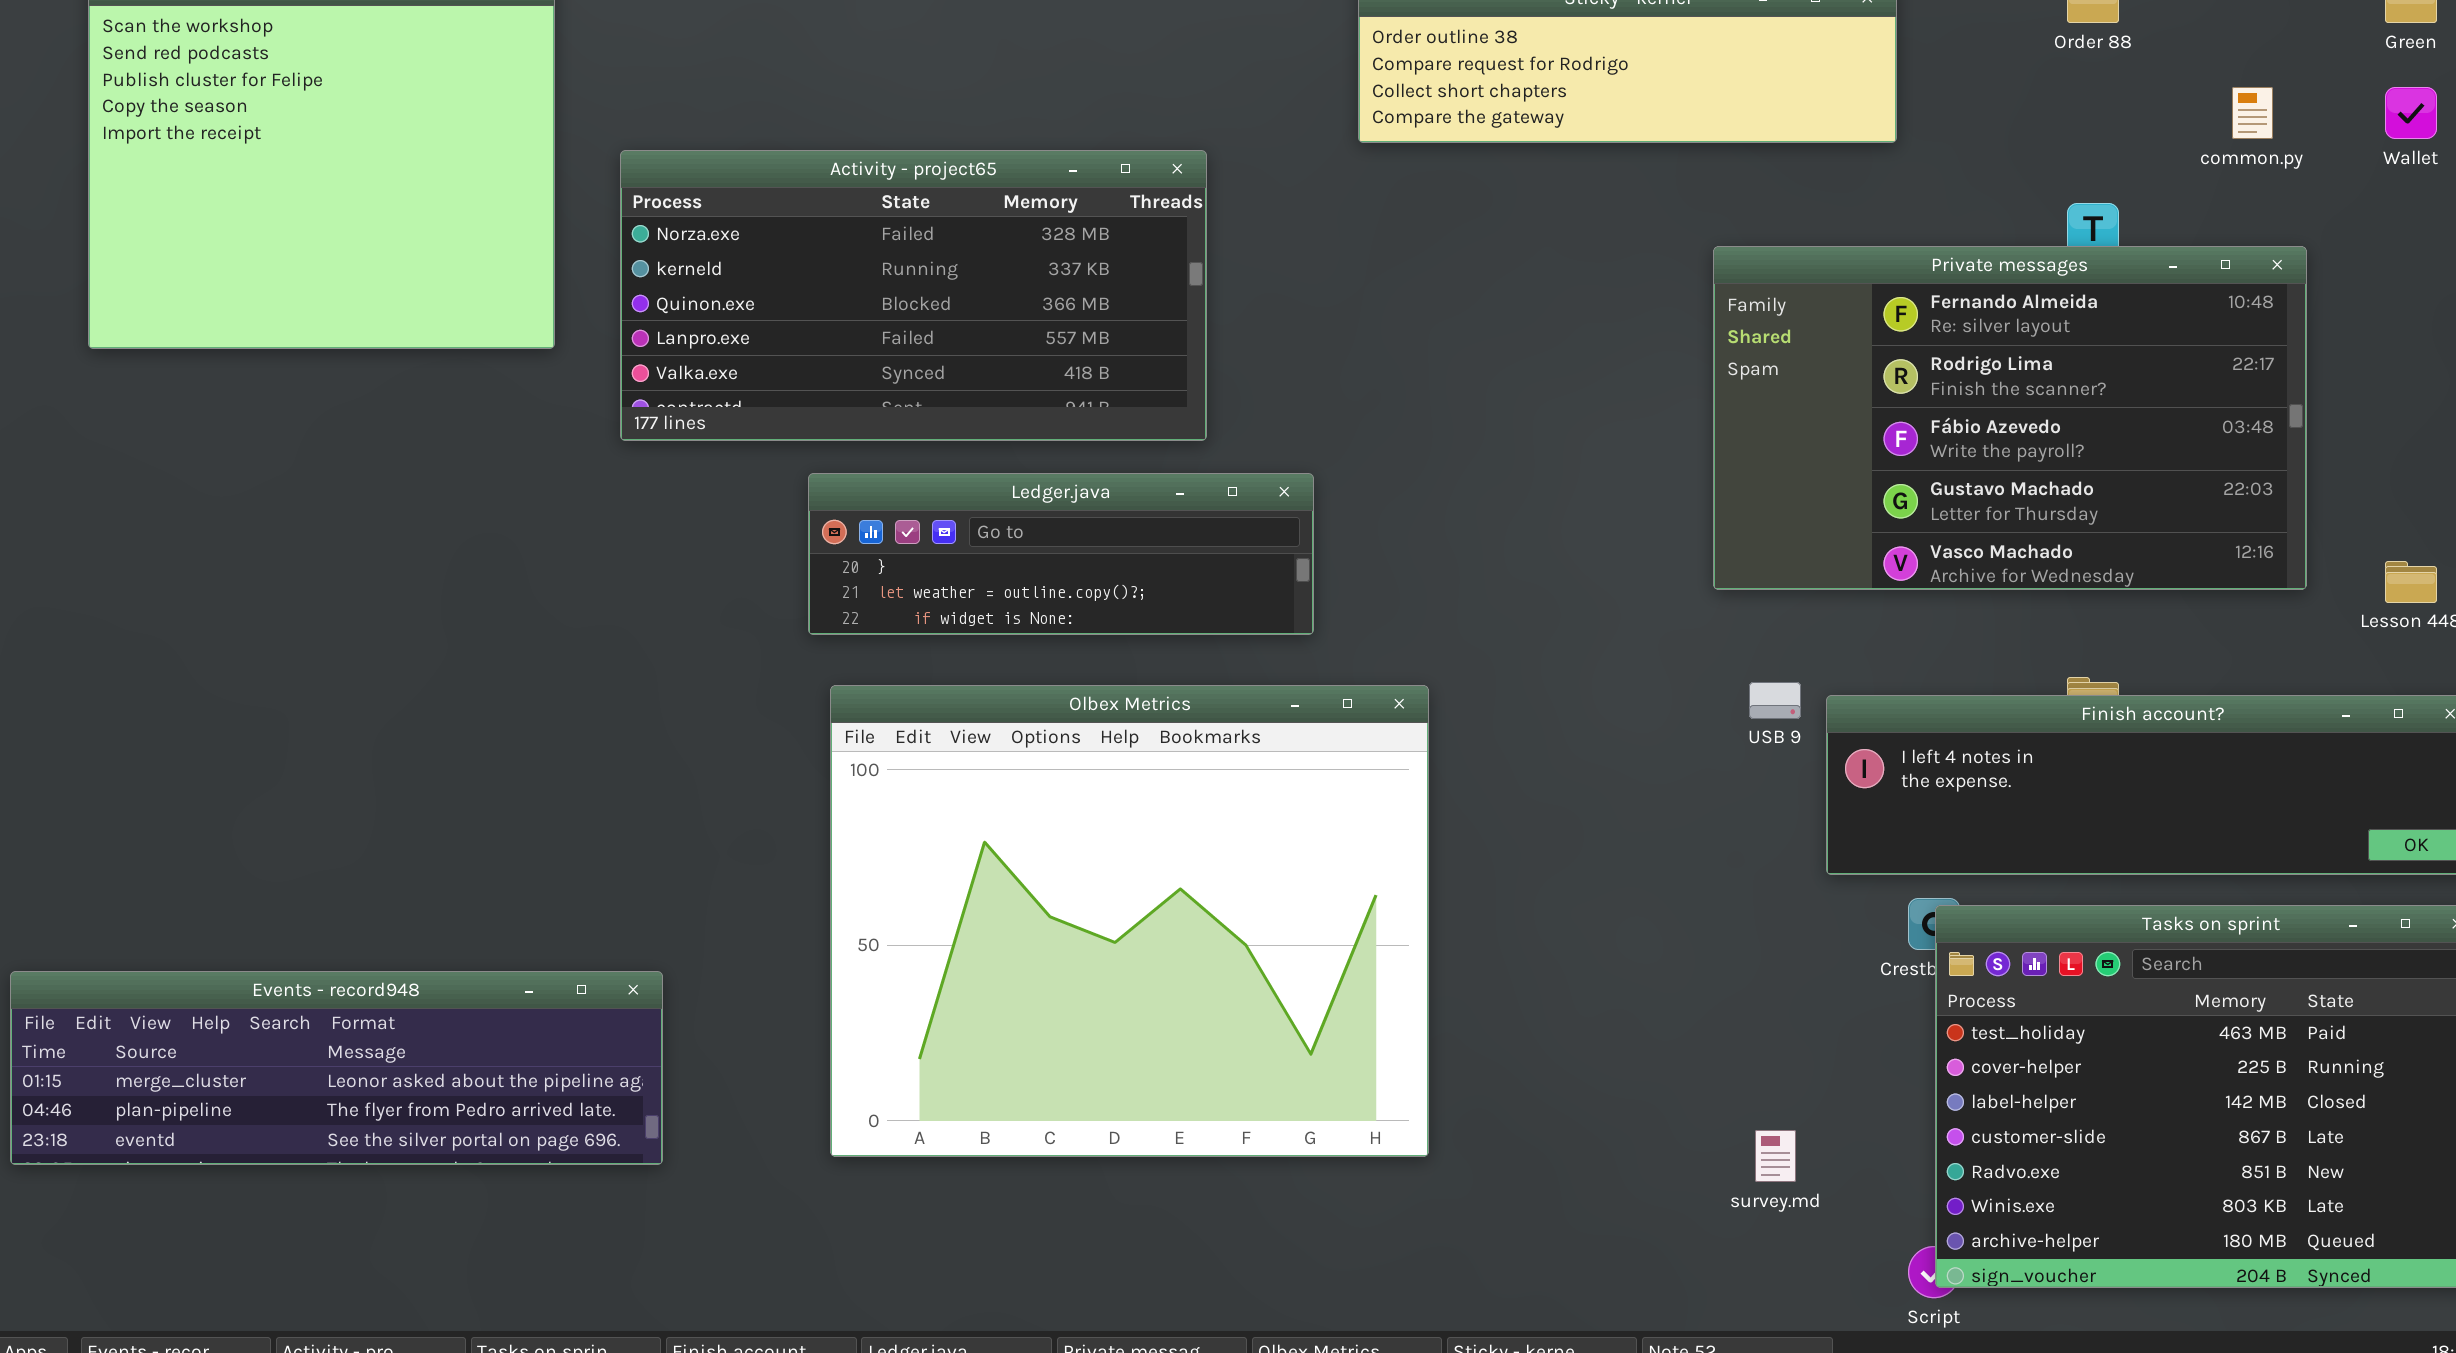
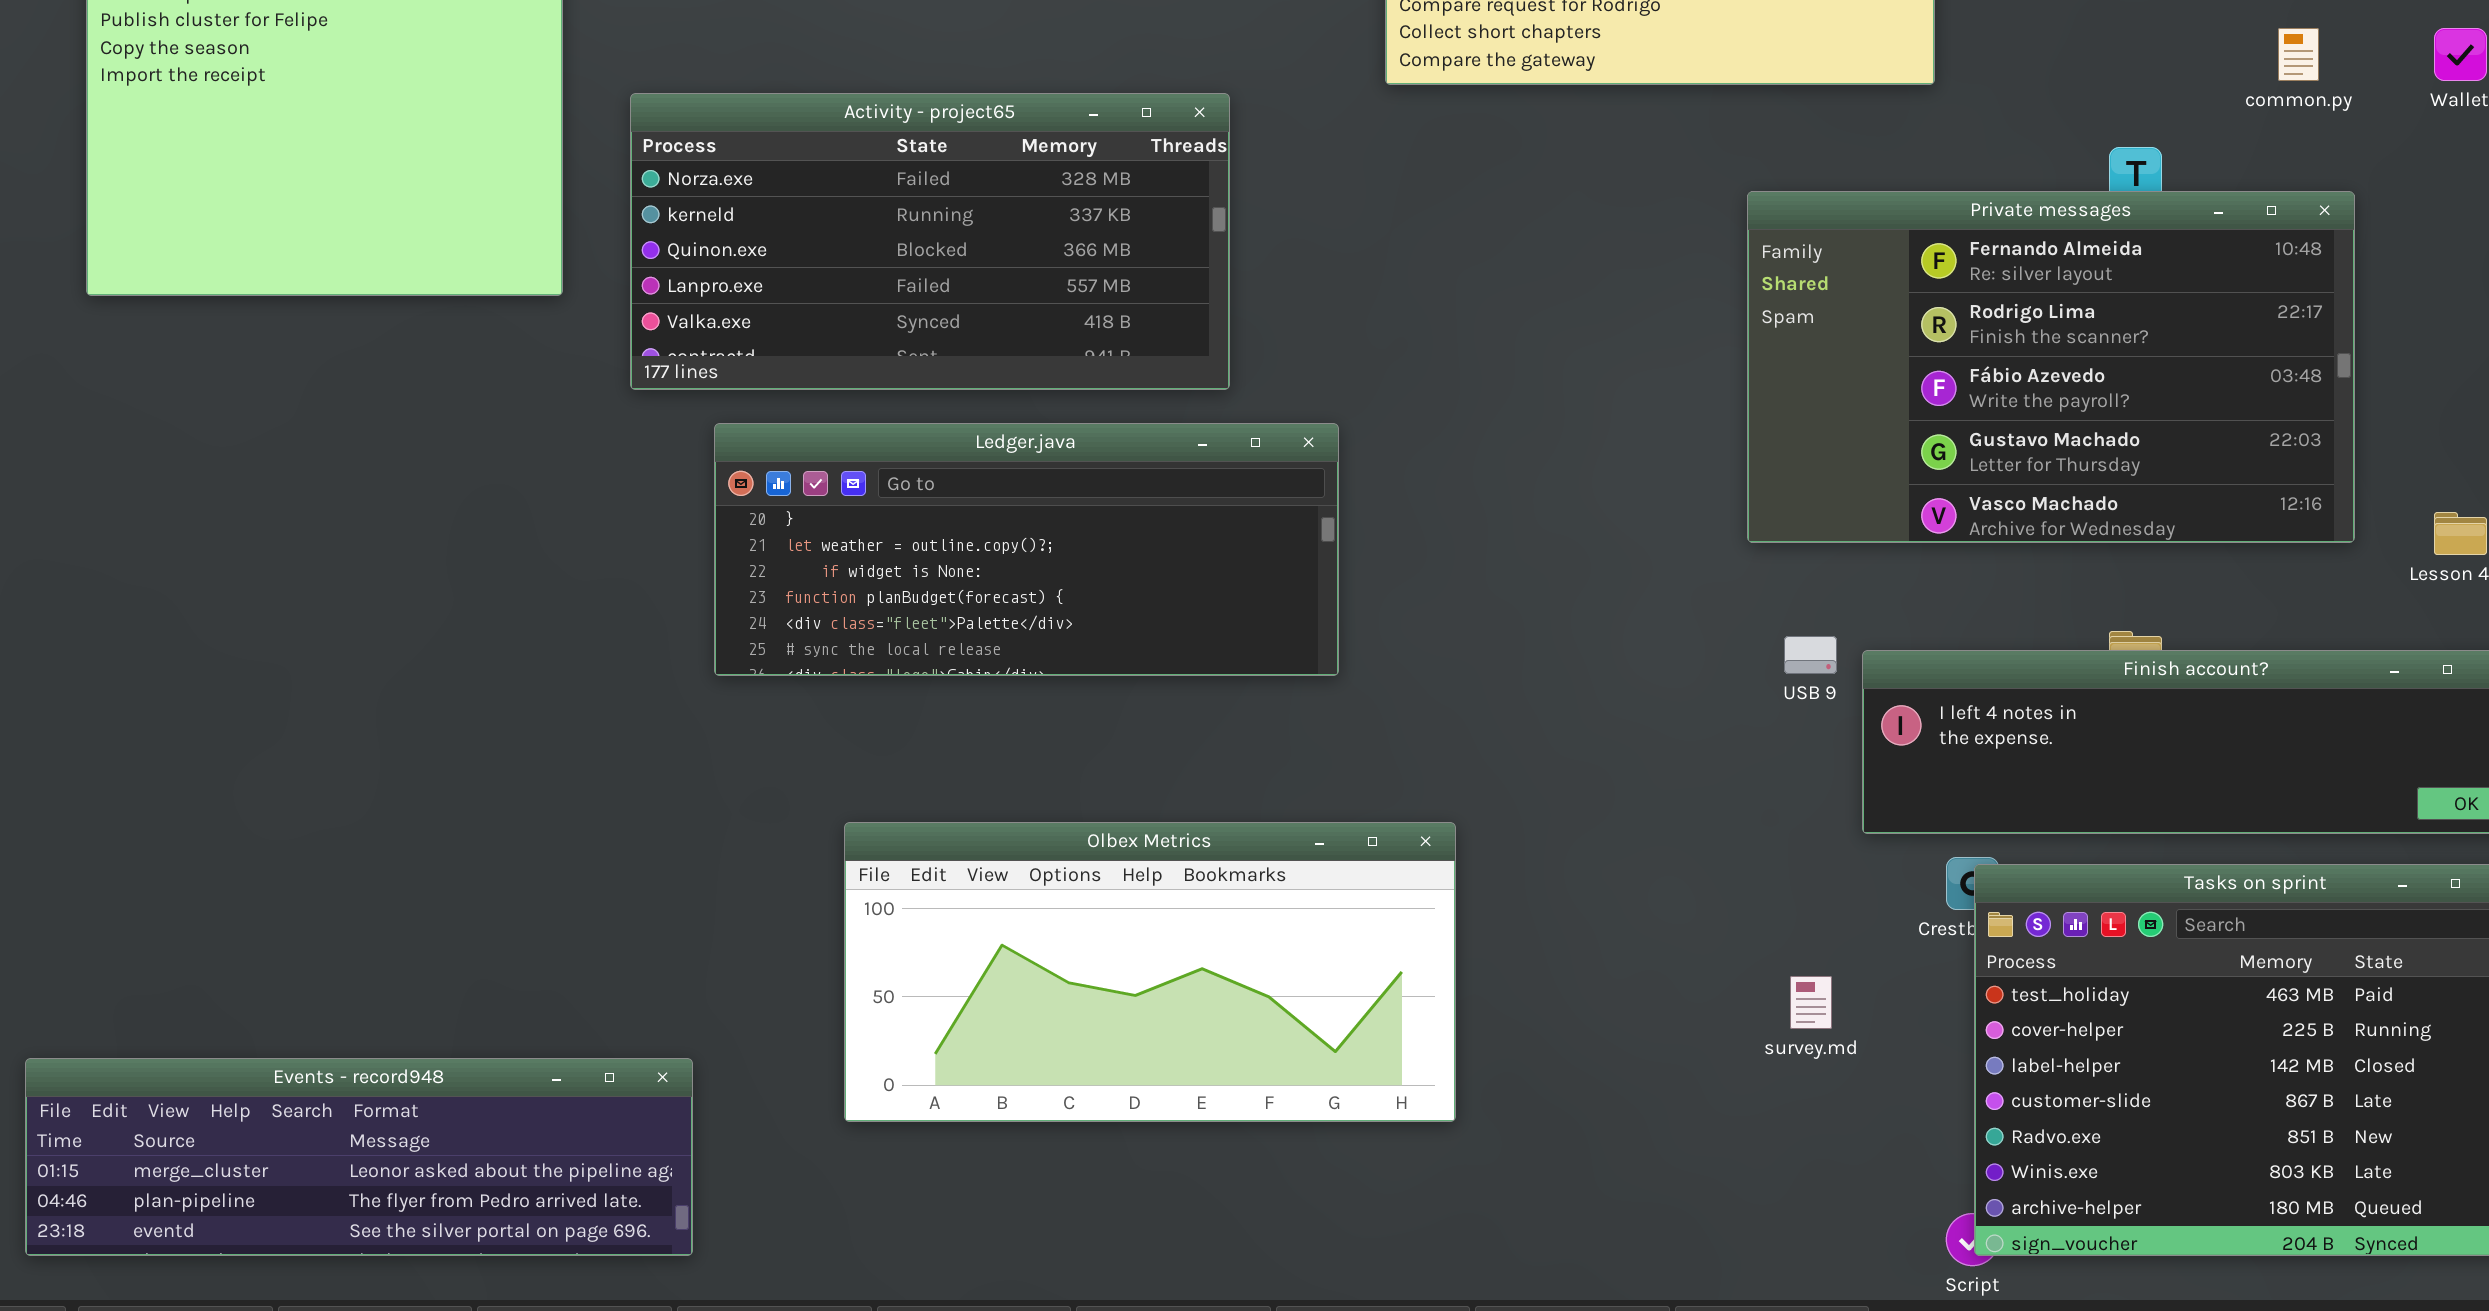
Ledger.java: [808,473,1314,635] -> [714,423,1339,676], resized
Olbex Metrics: [830,685,1429,1157] -> [844,822,1456,1122], resized
Events - record948: [10,971,663,1165] -> [25,1058,693,1256], moved
survey.md: [1755,1130,1796,1182] -> [1790,976,1832,1029], moved

